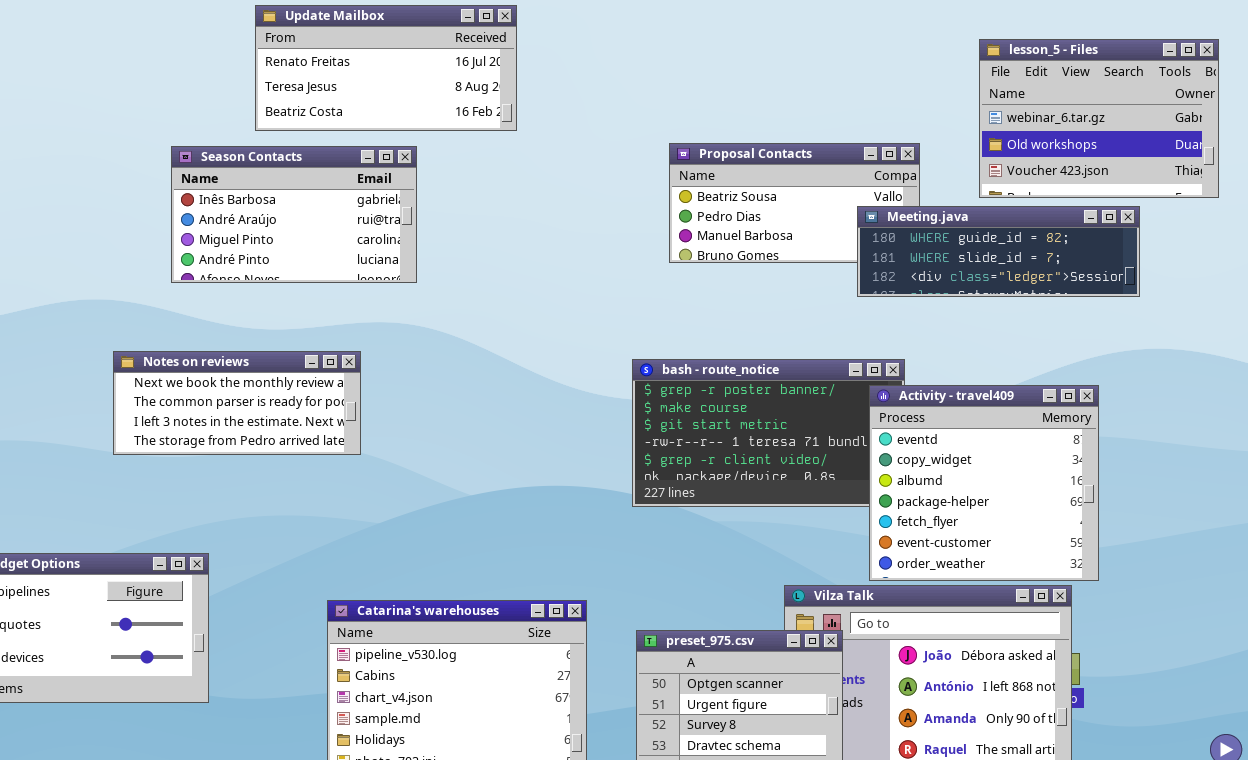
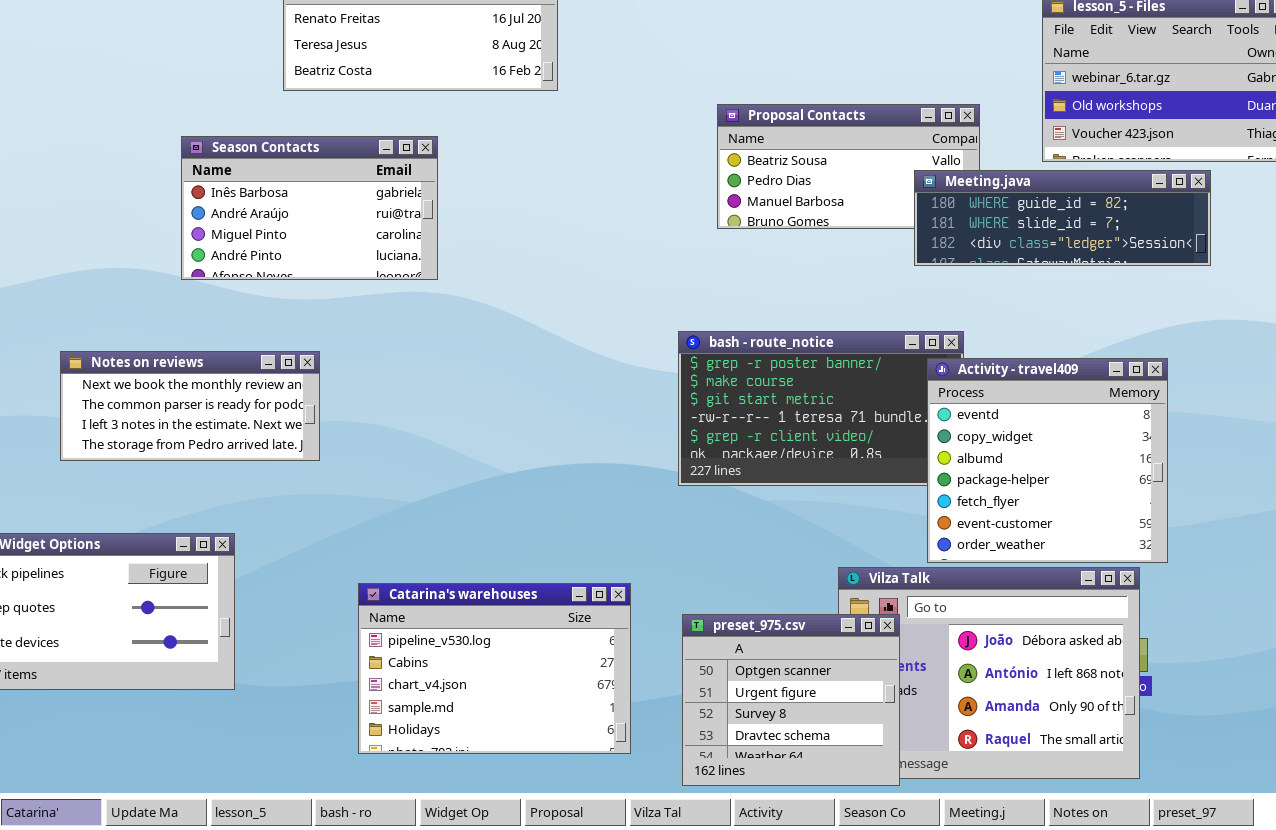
Season Contacts: [171,146,417,283] -> [181,136,438,280], moved
Notes on reviews: [113,351,361,455] -> [60,351,320,461], moved

